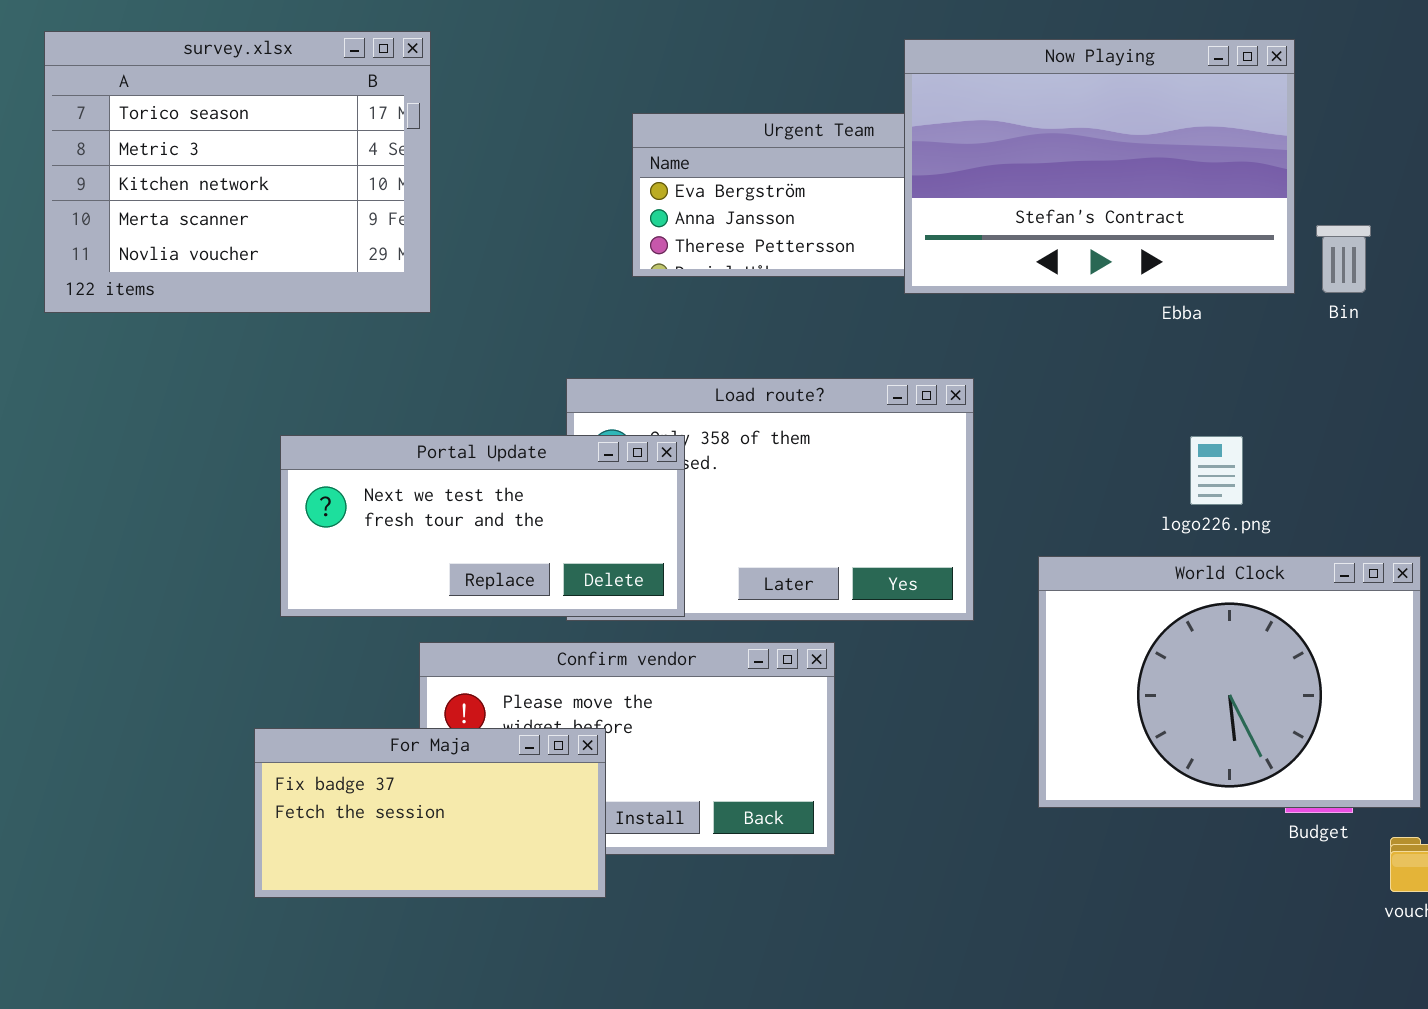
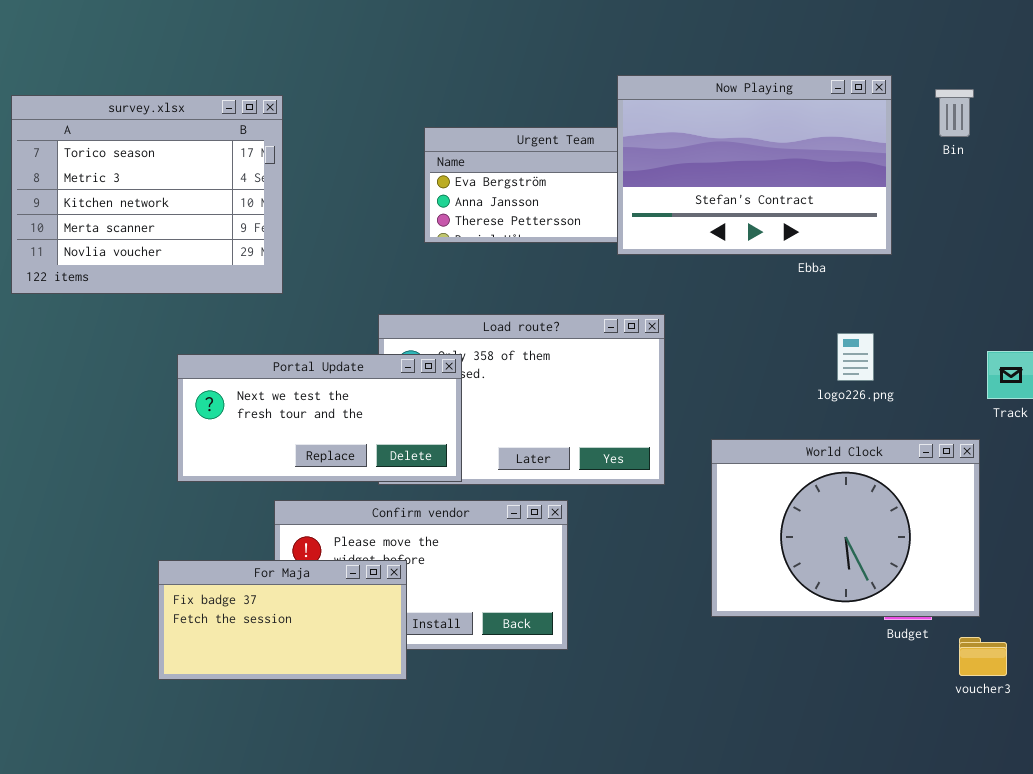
survey.xlsx: [44,31,431,313] -> [11,95,283,294], moved
Bin: [1316,225,1371,293] -> [935,89,974,137], moved
logo226.png: [1190,436,1243,505] -> [837,333,874,381], moved

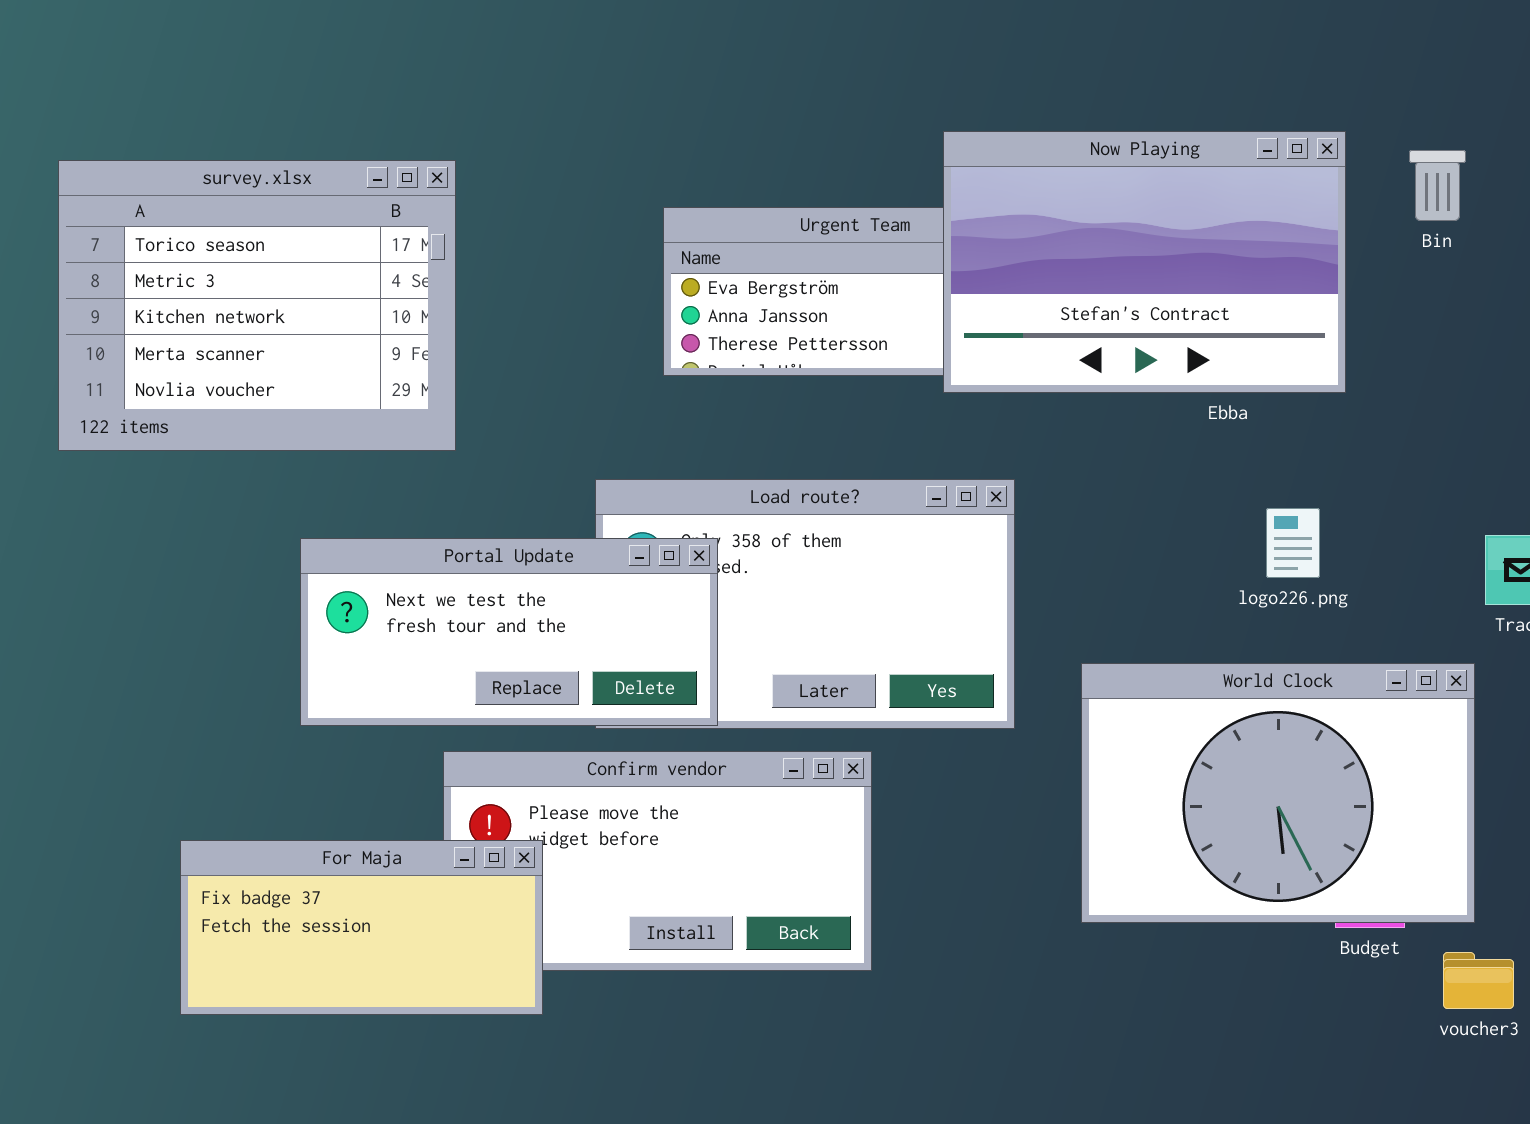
For Maja: [158,560,407,680] -> [180,840,543,1015], moved

